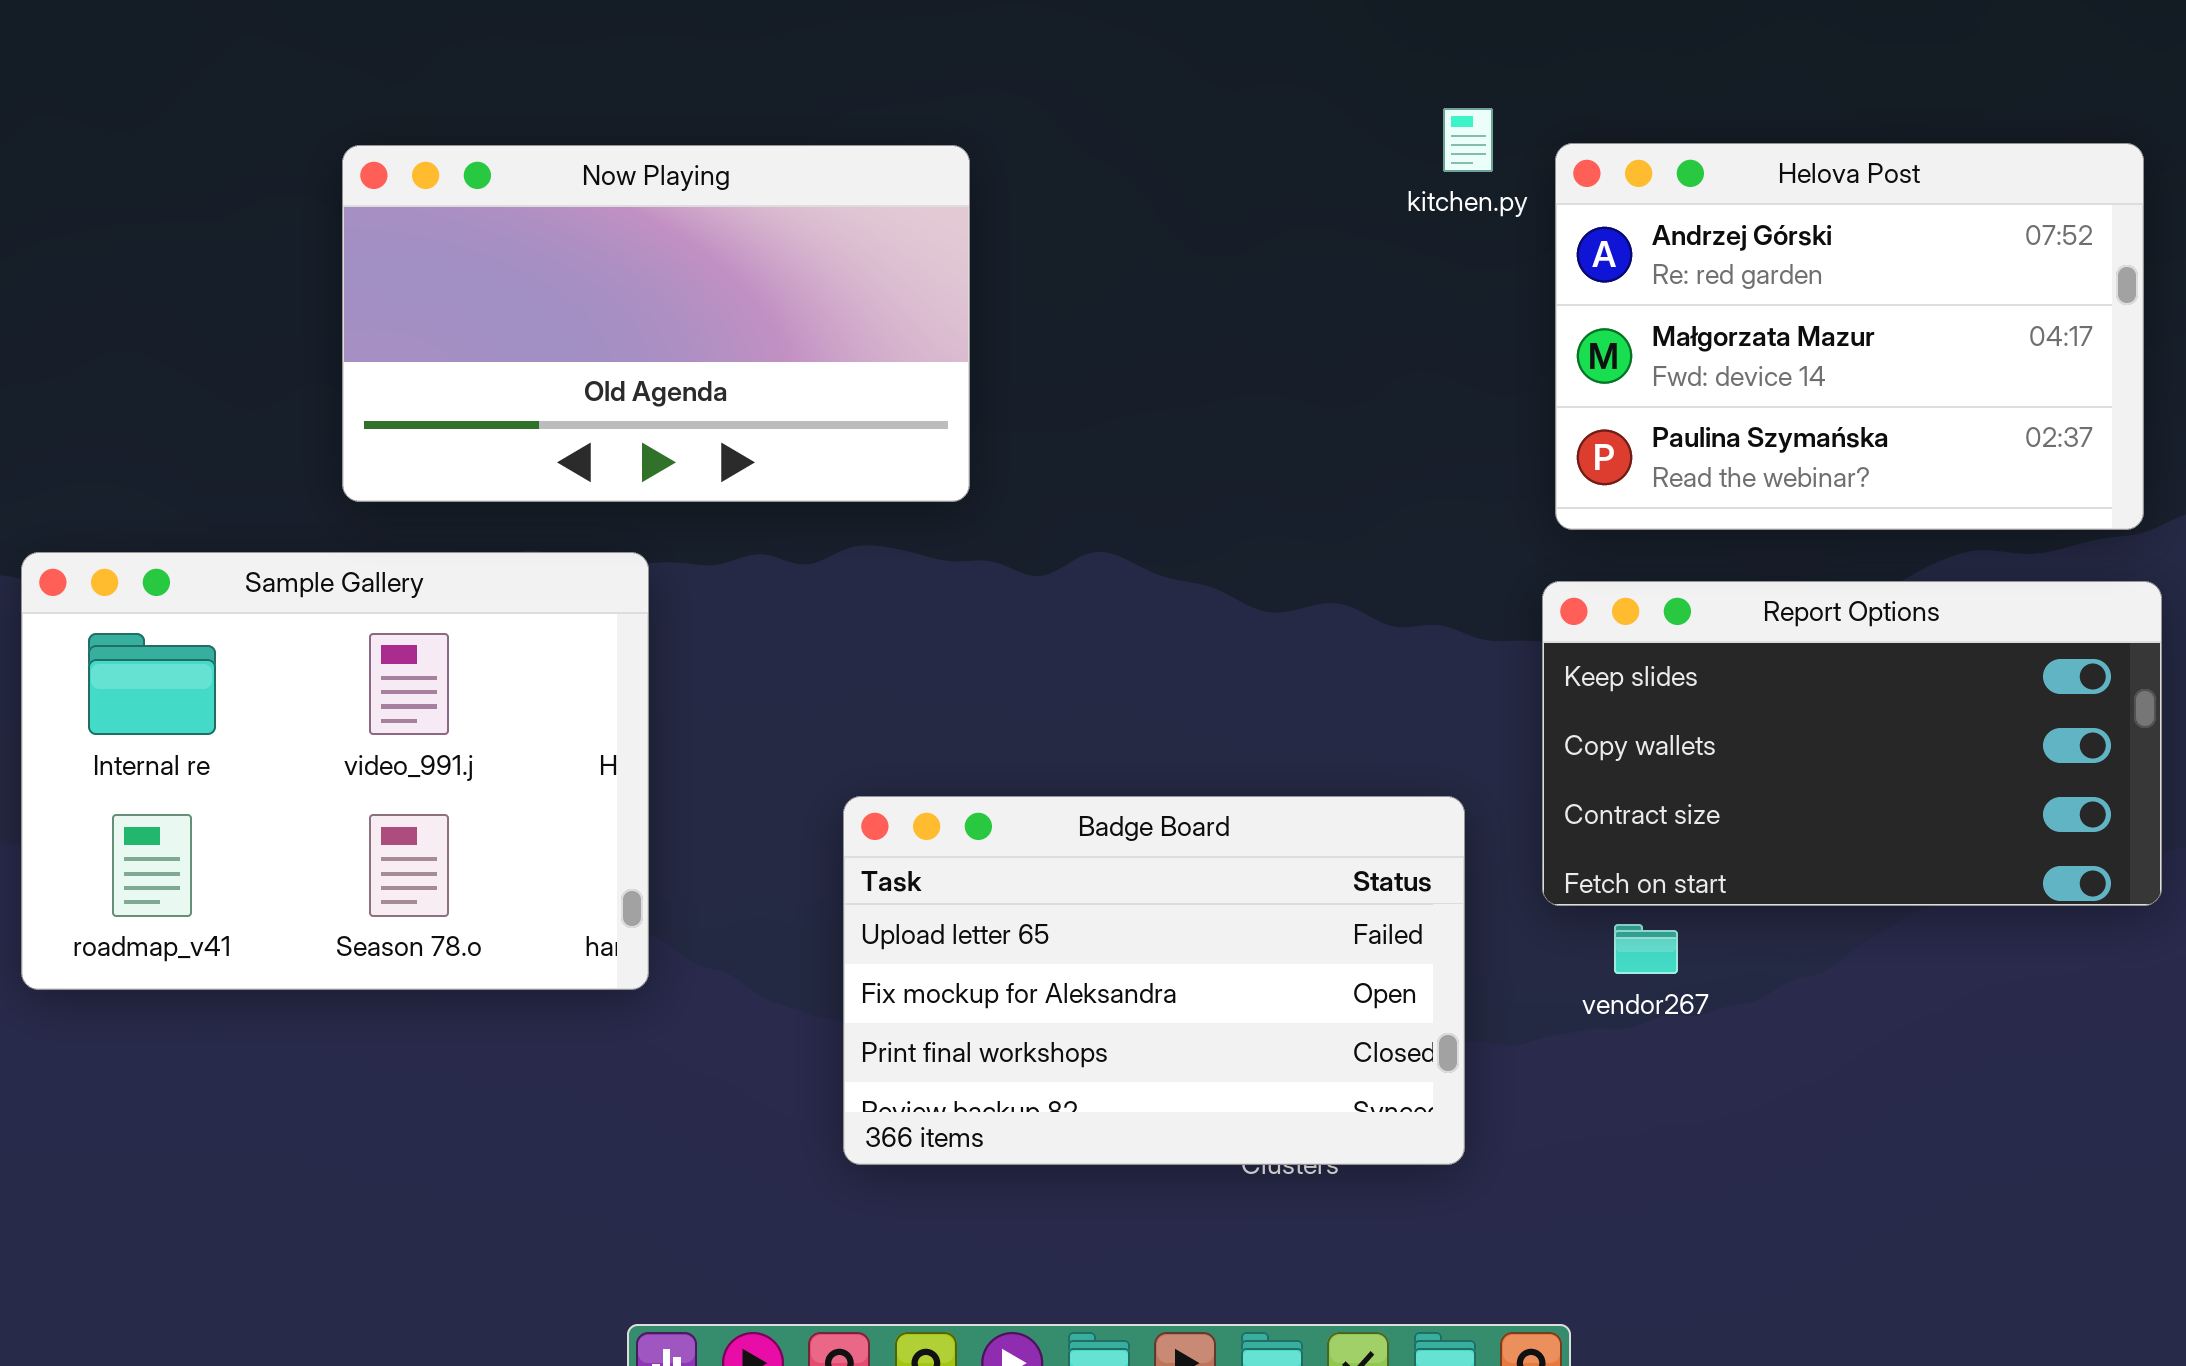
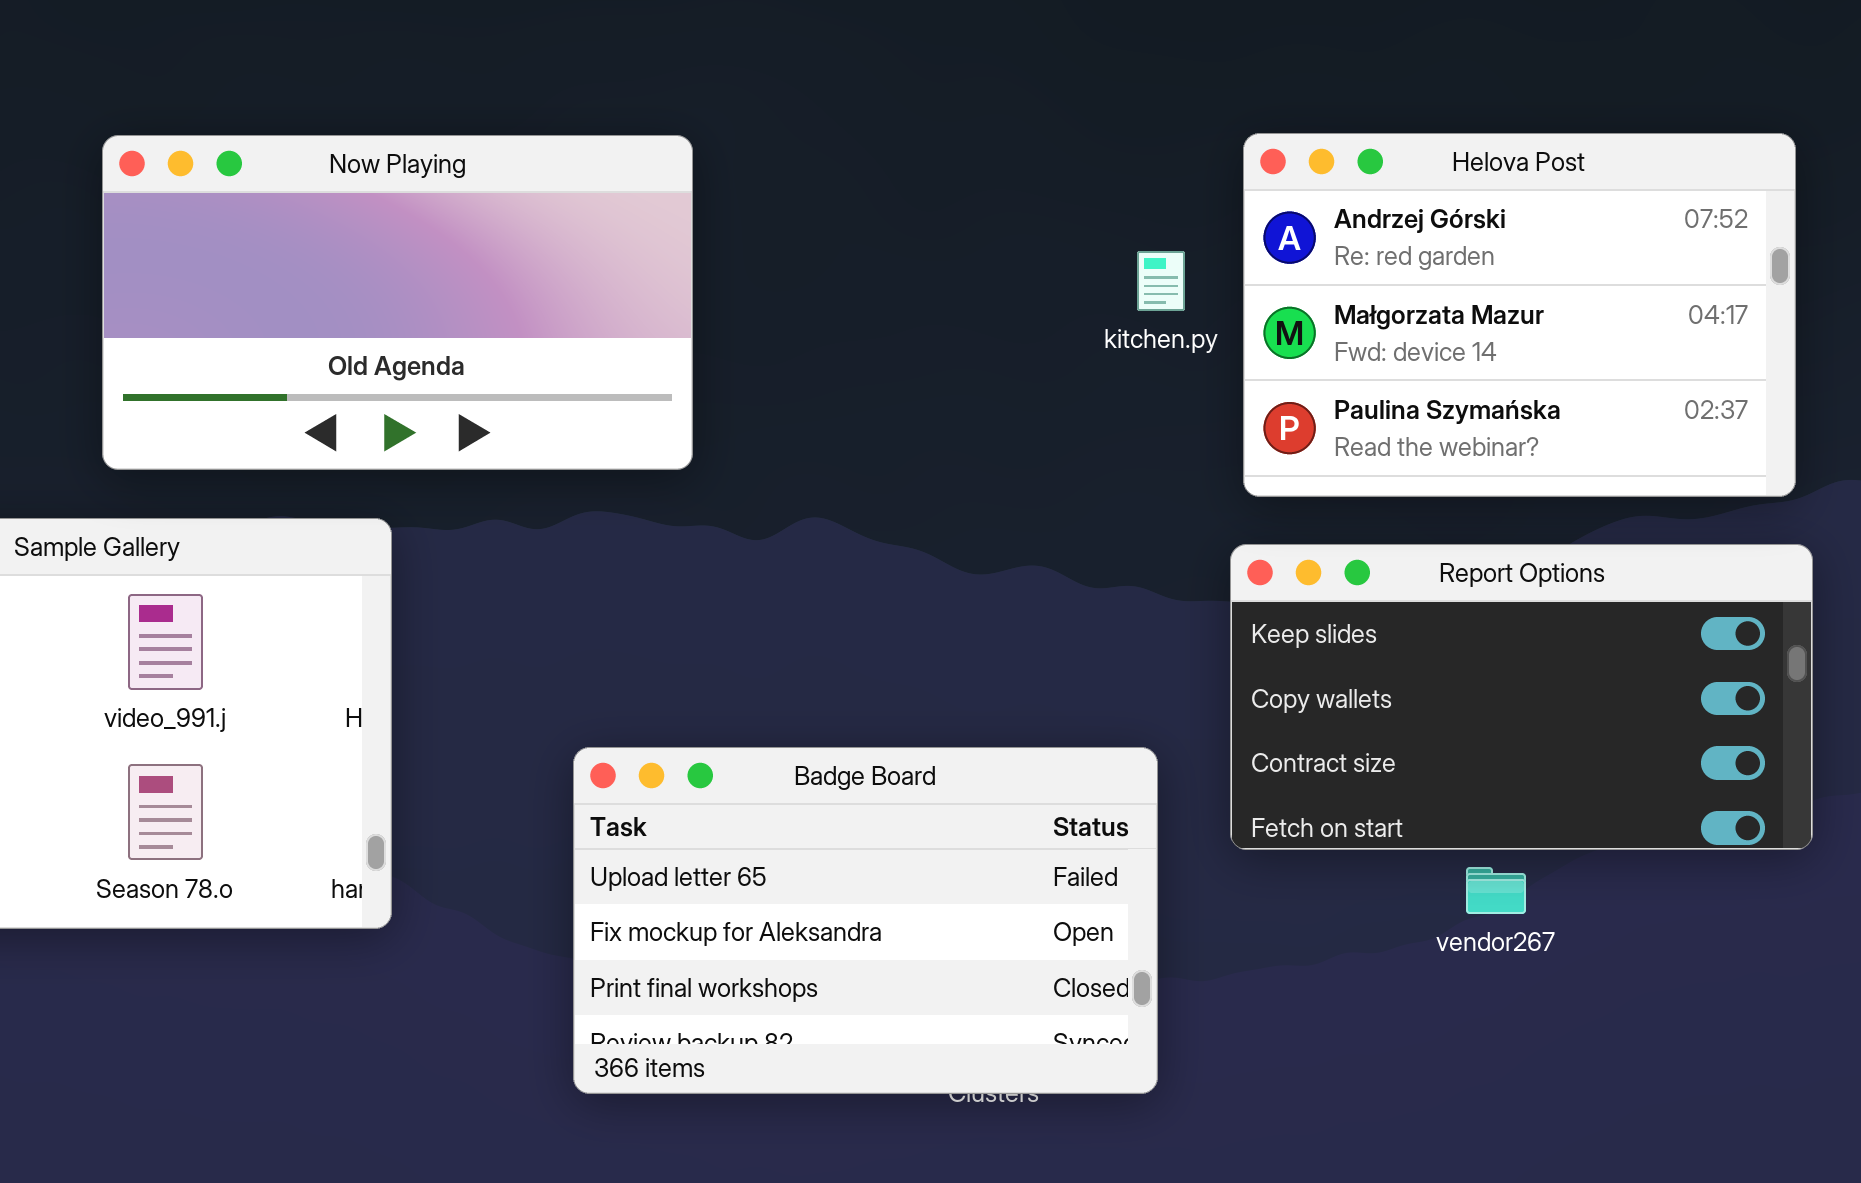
kitchen.py: [1443,108,1493,172] -> [1137,251,1185,311], moved
vendor267: [1614,924,1678,974] -> [1466,867,1526,914], moved

